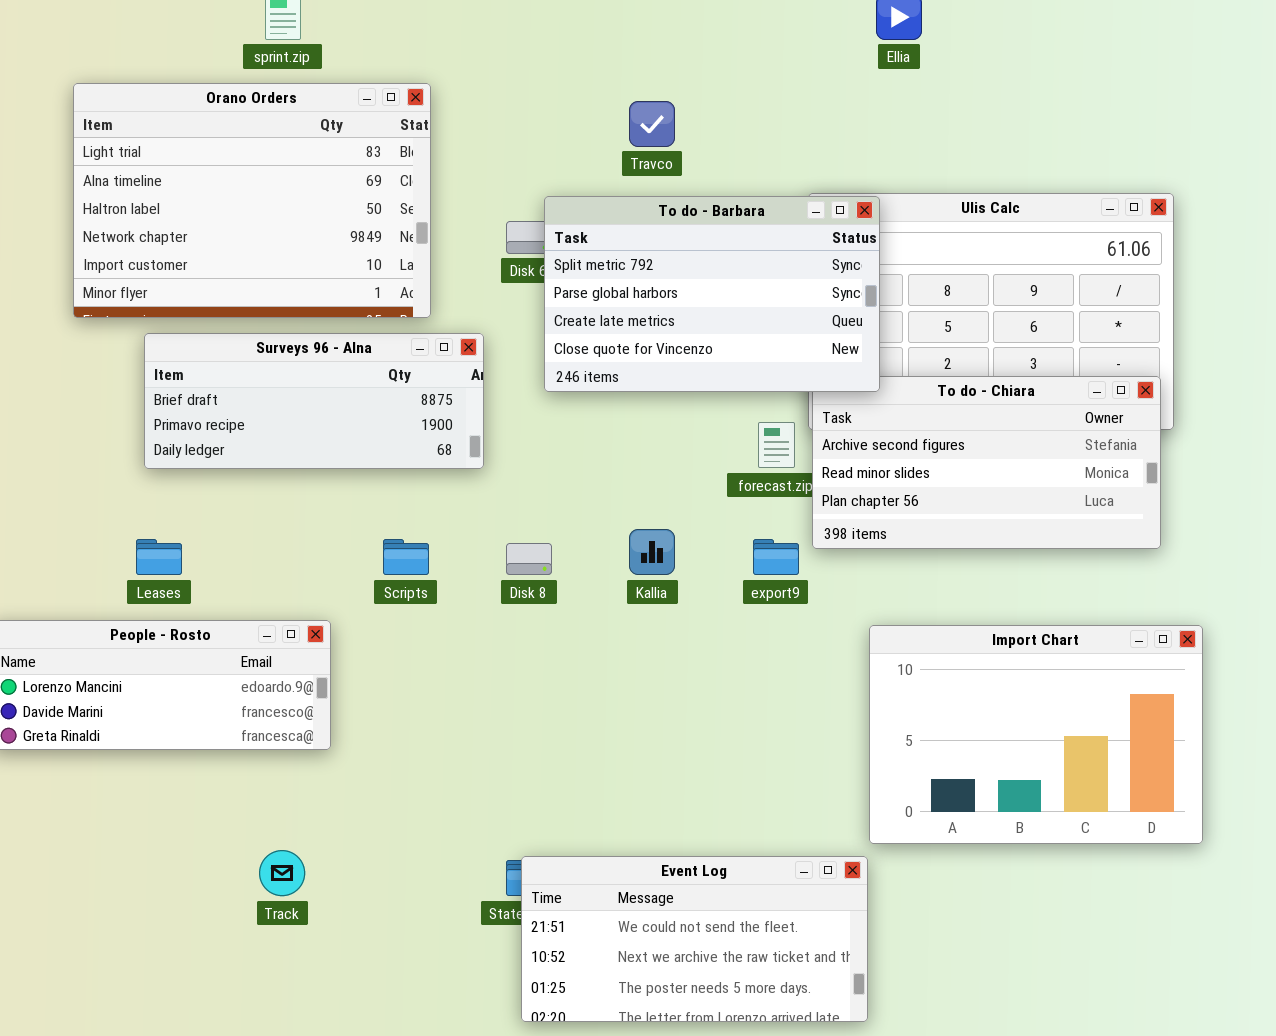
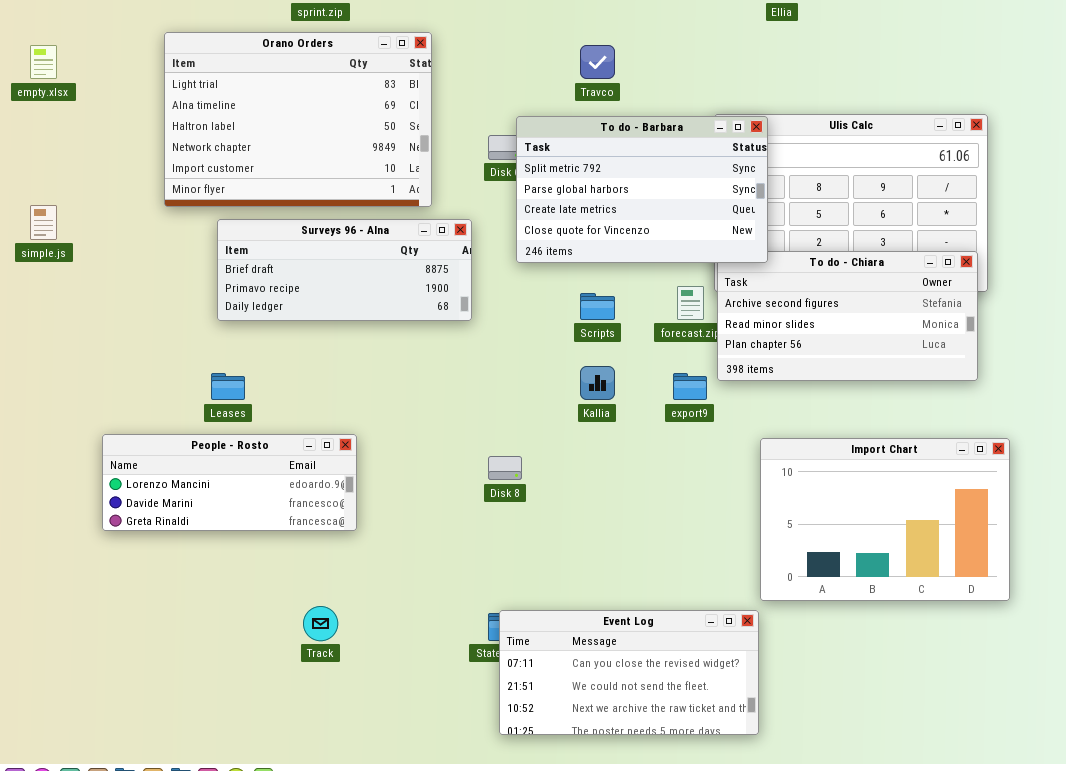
Scripts: [383,539,429,575] -> [580,293,615,320], moved
Disk 8: [506,543,552,575] -> [488,456,522,480], moved
Event Log: [521,856,868,1022] -> [499,610,759,735], scrolled up 1 row

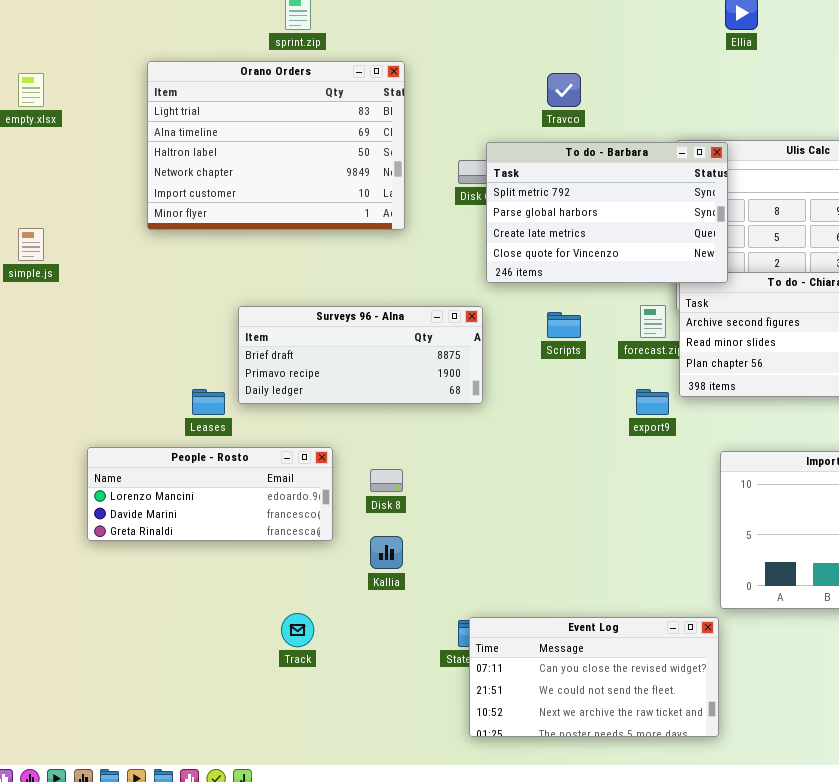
Surveys 96 - Alna: [217,219,472,321] -> [238,306,483,404], moved
Kallia: [580,366,615,400] -> [370,536,403,569], moved
Disk 8: [488,456,522,480] -> [370,469,403,492], moved

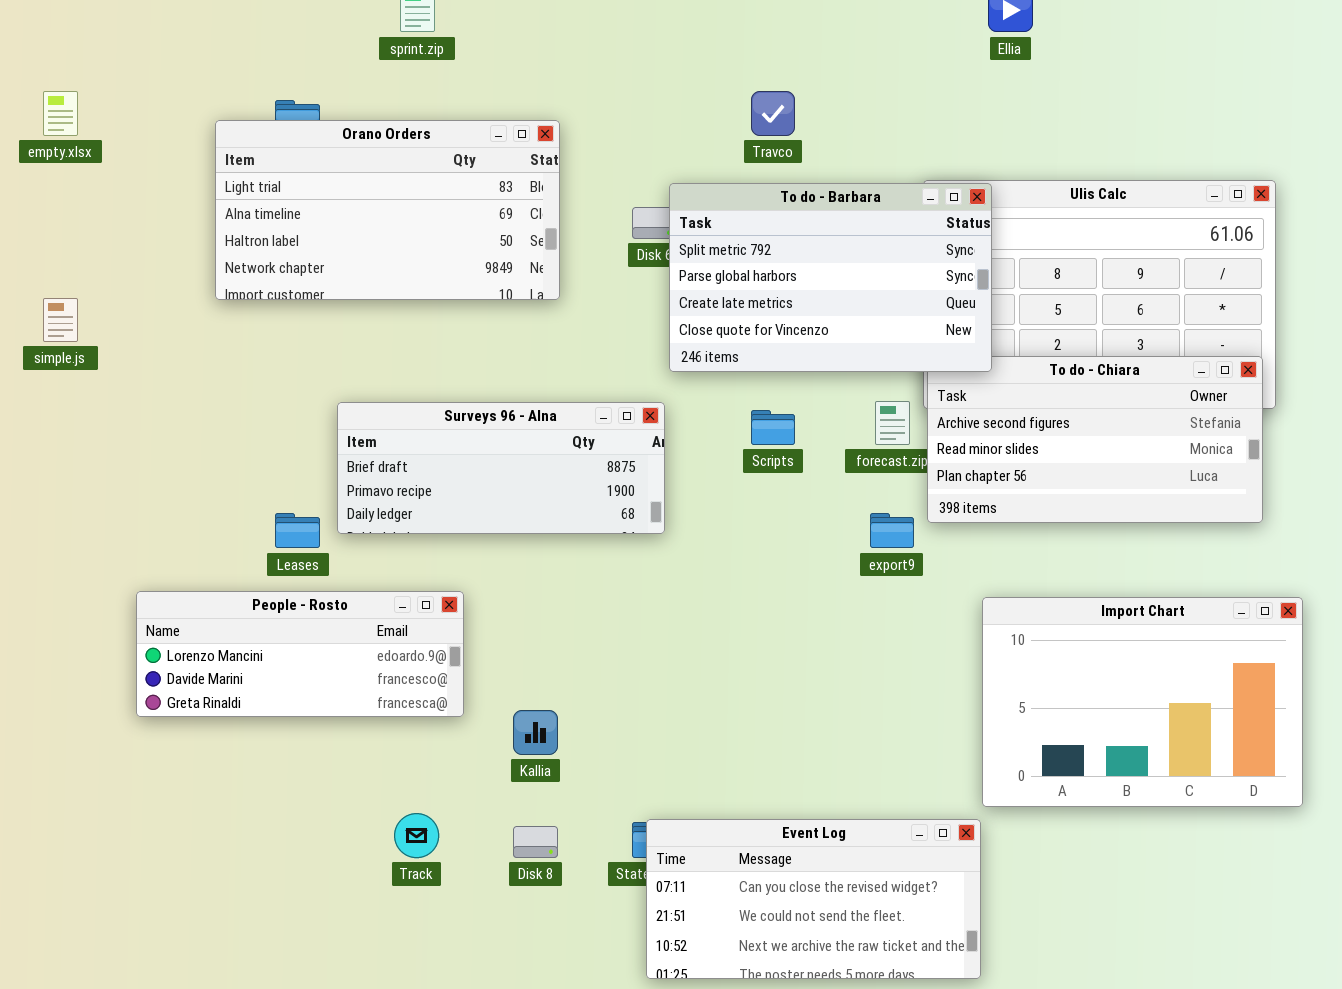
Orano Orders: [147,61,405,230] -> [215,120,560,300], resized
Disk 8: [370,469,403,492] -> [513,826,558,858], moved

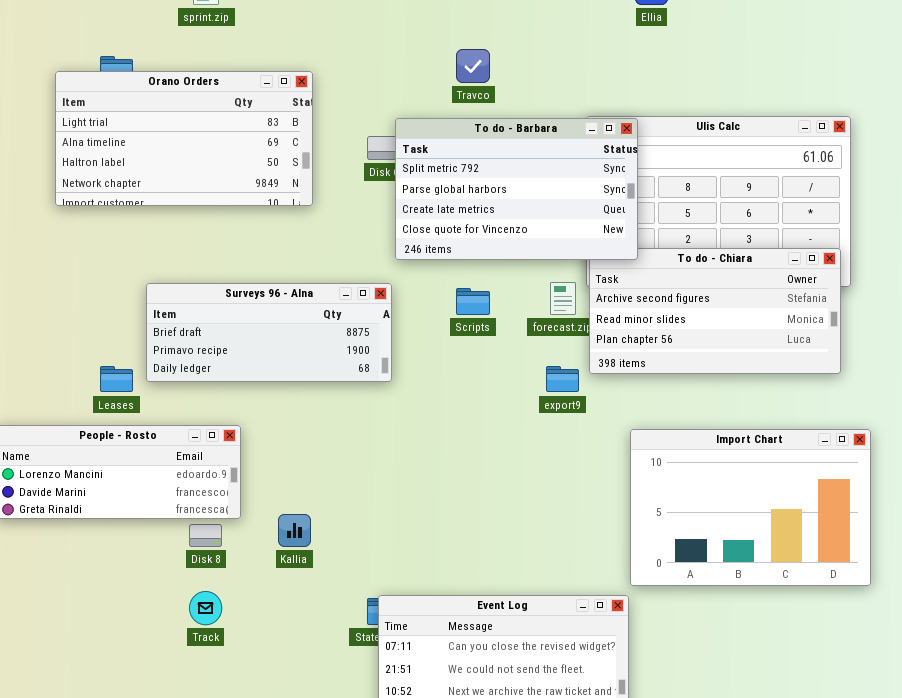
Disk 8: [513,826,558,858] -> [189,524,222,547], moved

